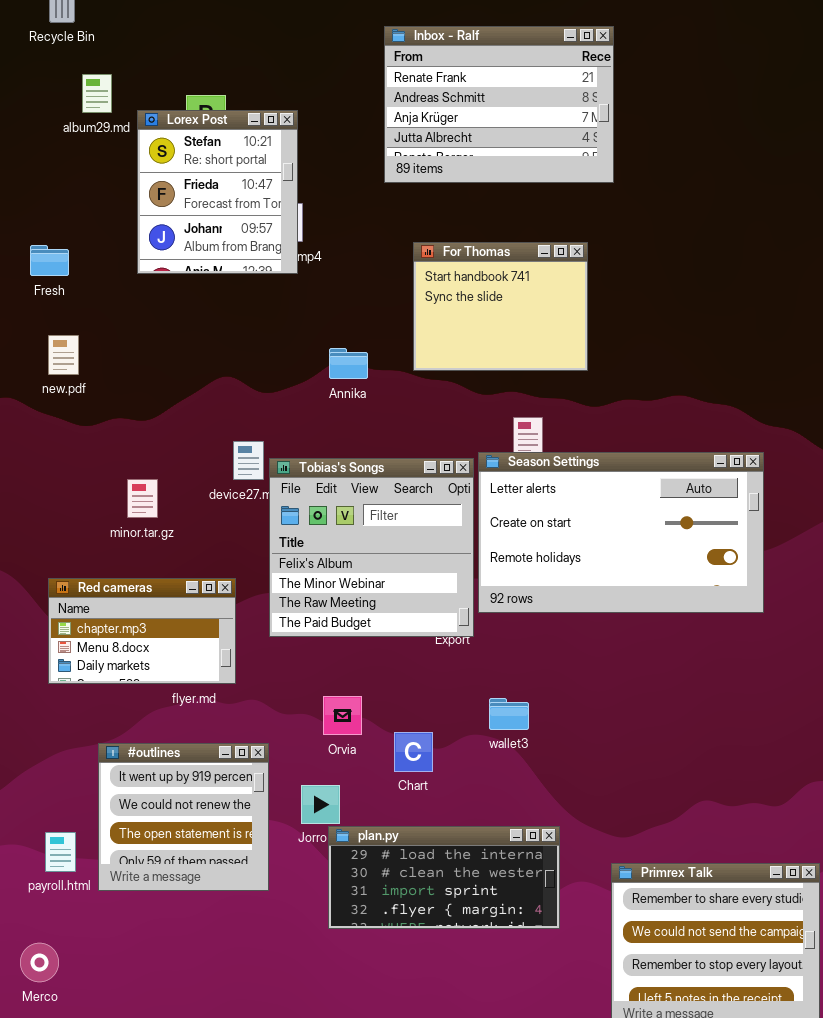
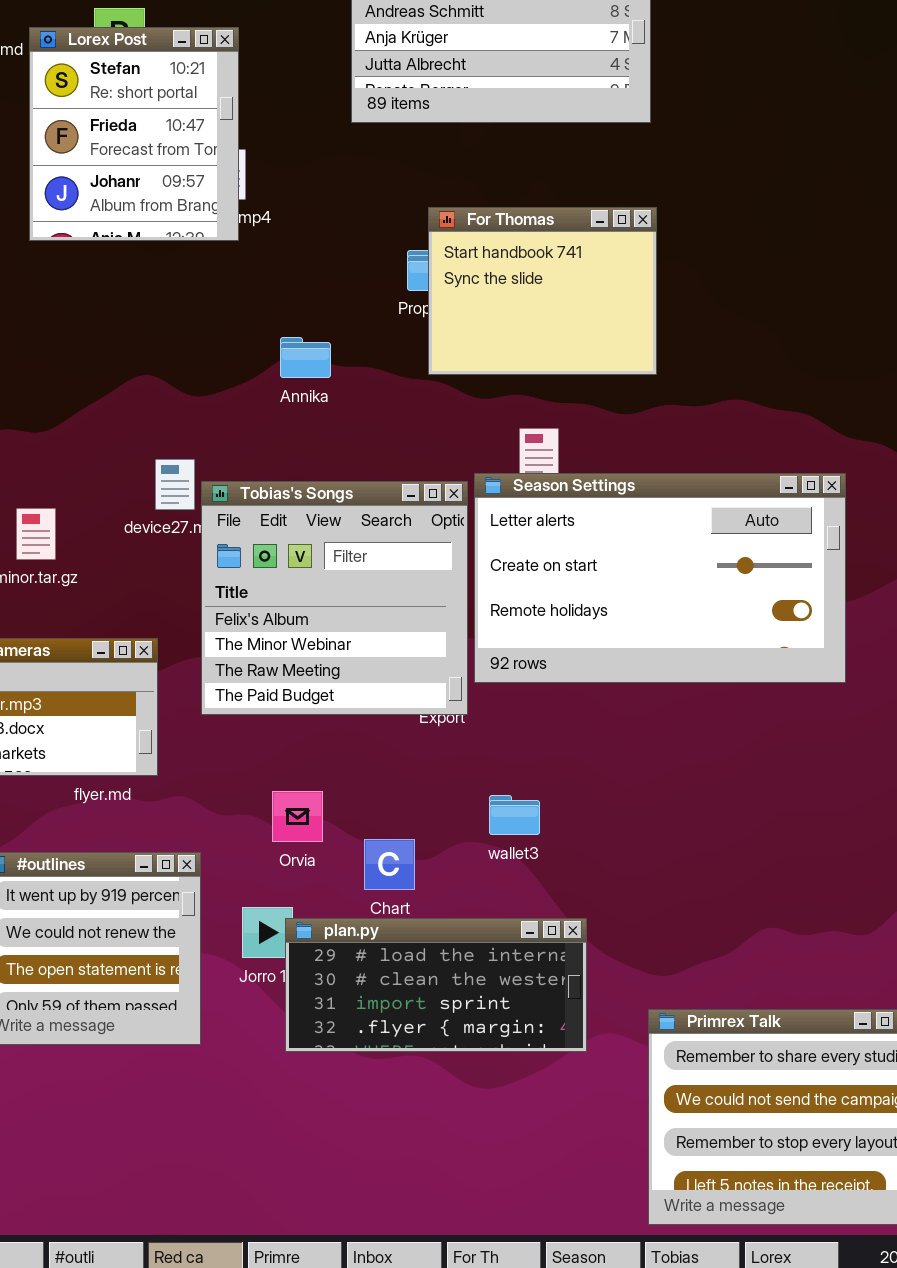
For Thomas: [413,242,588,371] -> [428,207,657,375], moved
plan.py: [328,826,560,929] -> [285,918,587,1052], moved

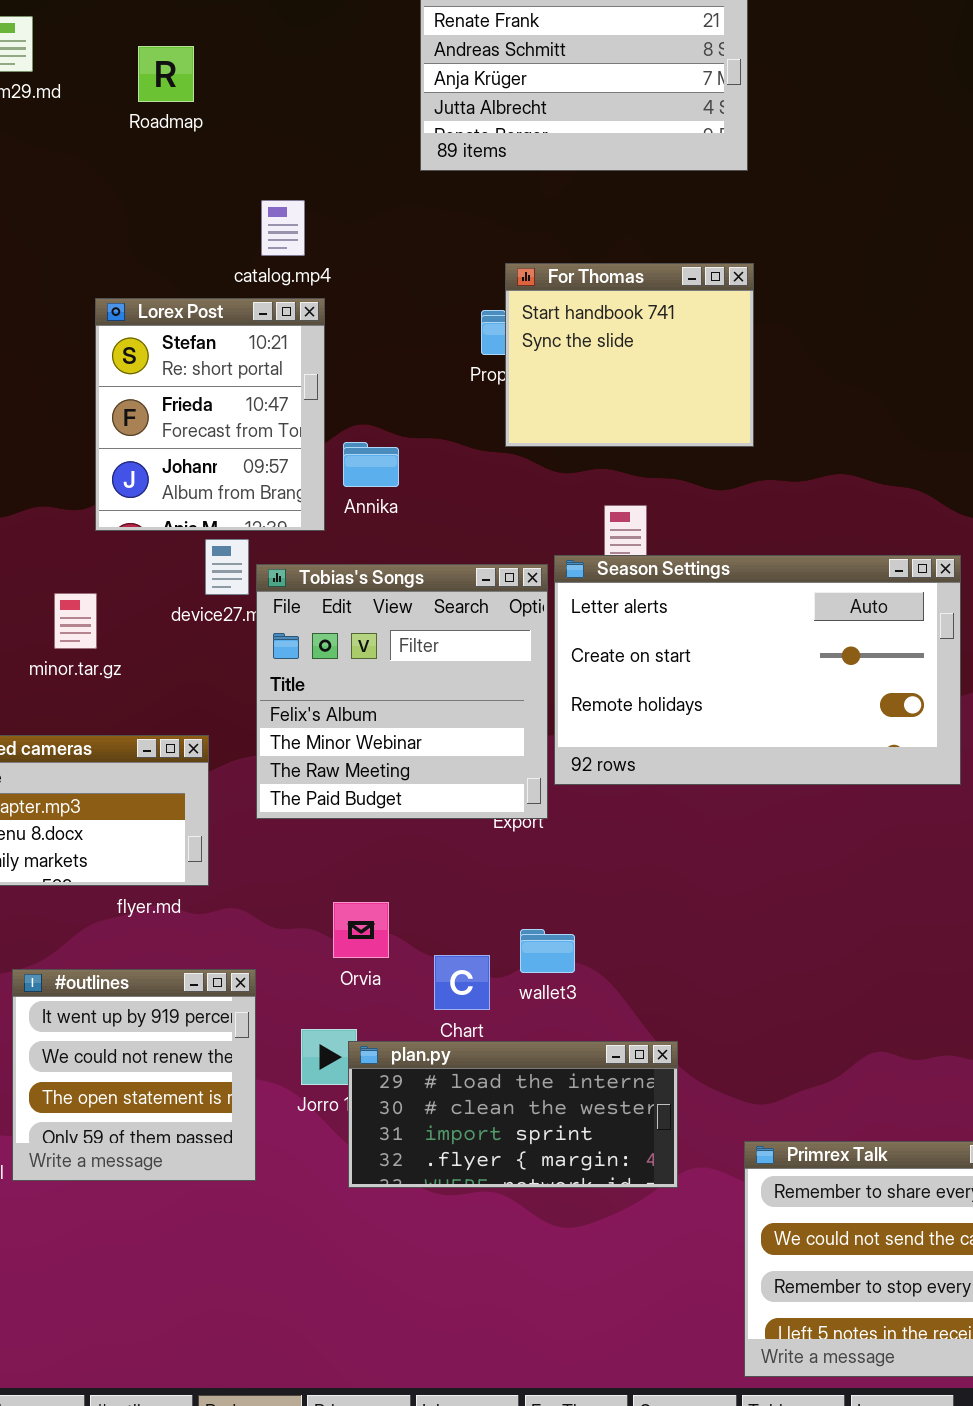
Lorex Post: [29,27,239,241] -> [95,298,325,531], moved
Annika: [280,337,331,378] -> [343,442,399,487], moved
wallet3: [489,795,540,835] -> [520,929,575,973], moved

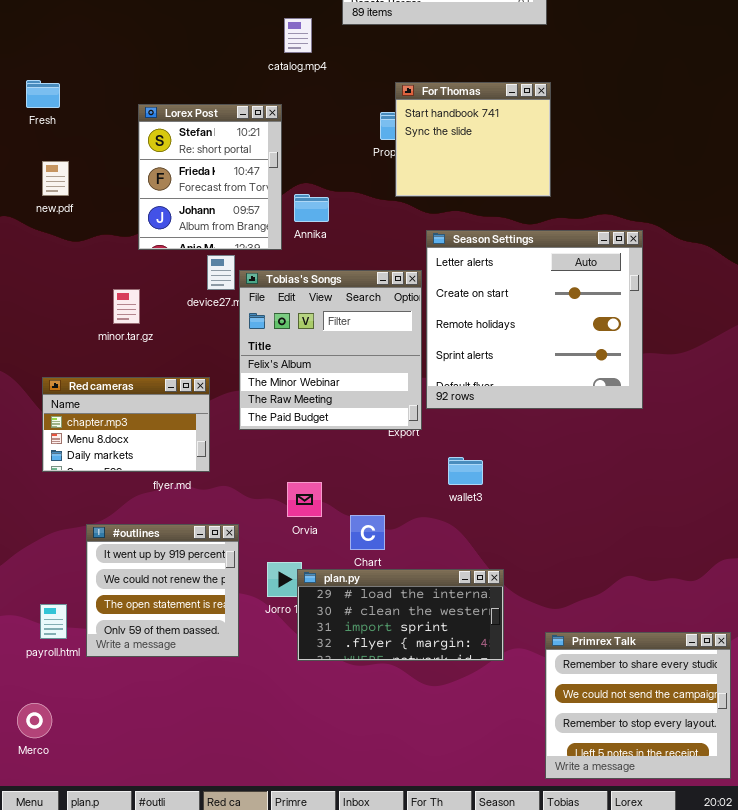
catalog.mp4: [261,200,305,256] -> [284,18,312,53], moved
Season Settings: [554,555,961,785] -> [426,230,643,409], resized
wallet3: [520,929,575,973] -> [448,457,483,485], moved

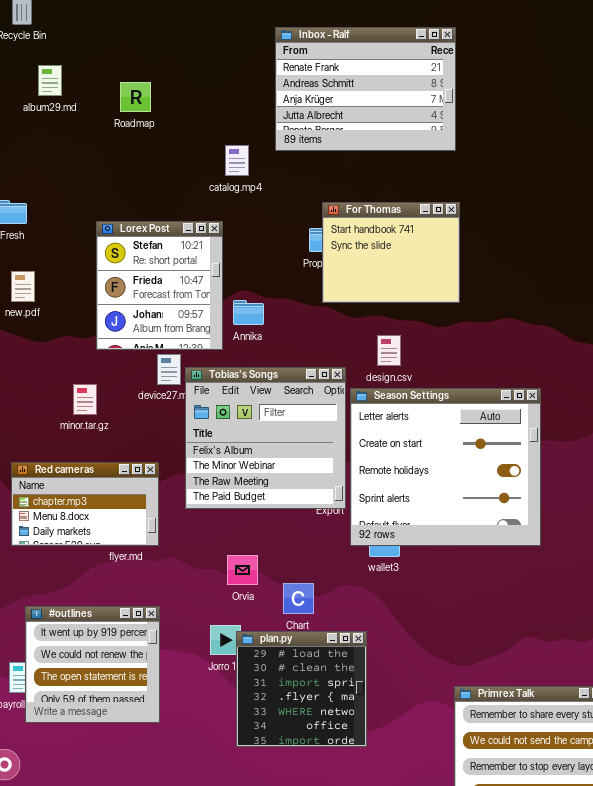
Season Settings: [426,230,643,409] -> [350,388,541,546], moved
#outlines: [86,524,239,657] -> [25,606,160,723], moved
plan.py: [297,569,504,661] -> [236,631,367,747], resized

